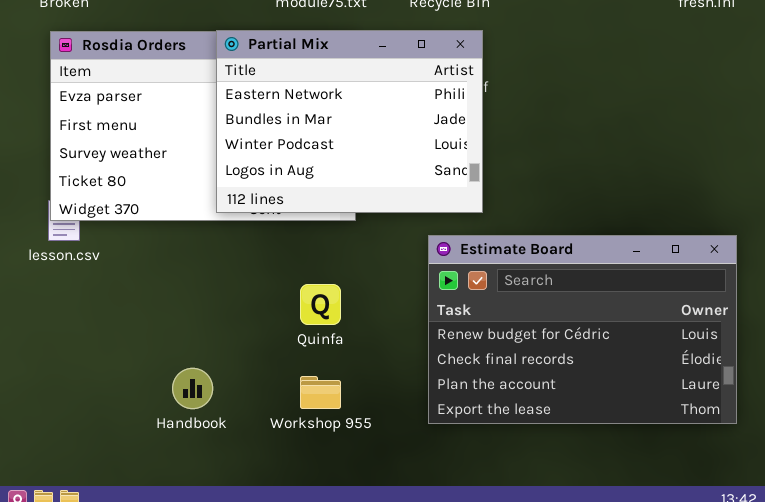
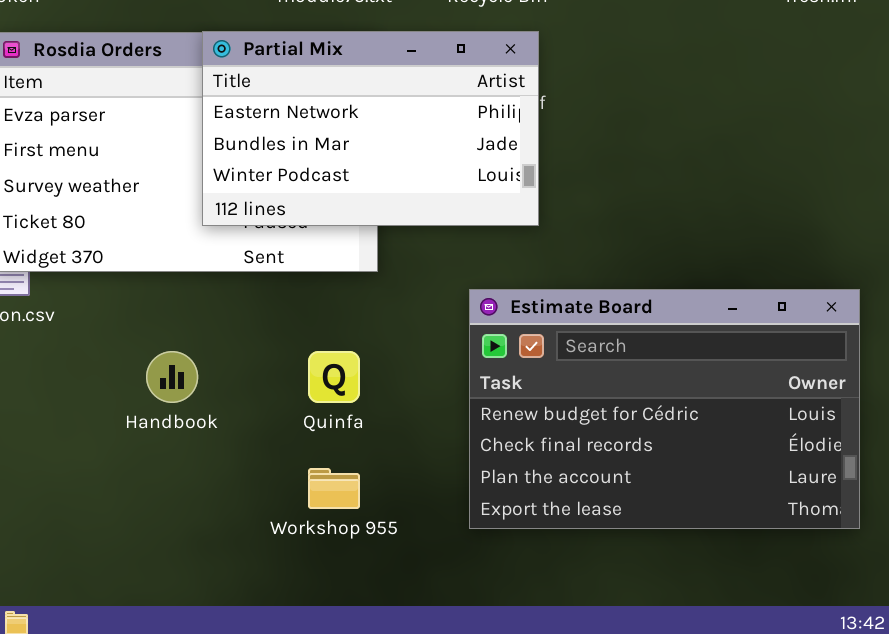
Partial Mix: [216,30,483,213] -> [202,31,539,226], resized
Handbook: [172,368,213,409] -> [146,351,198,403], moved

